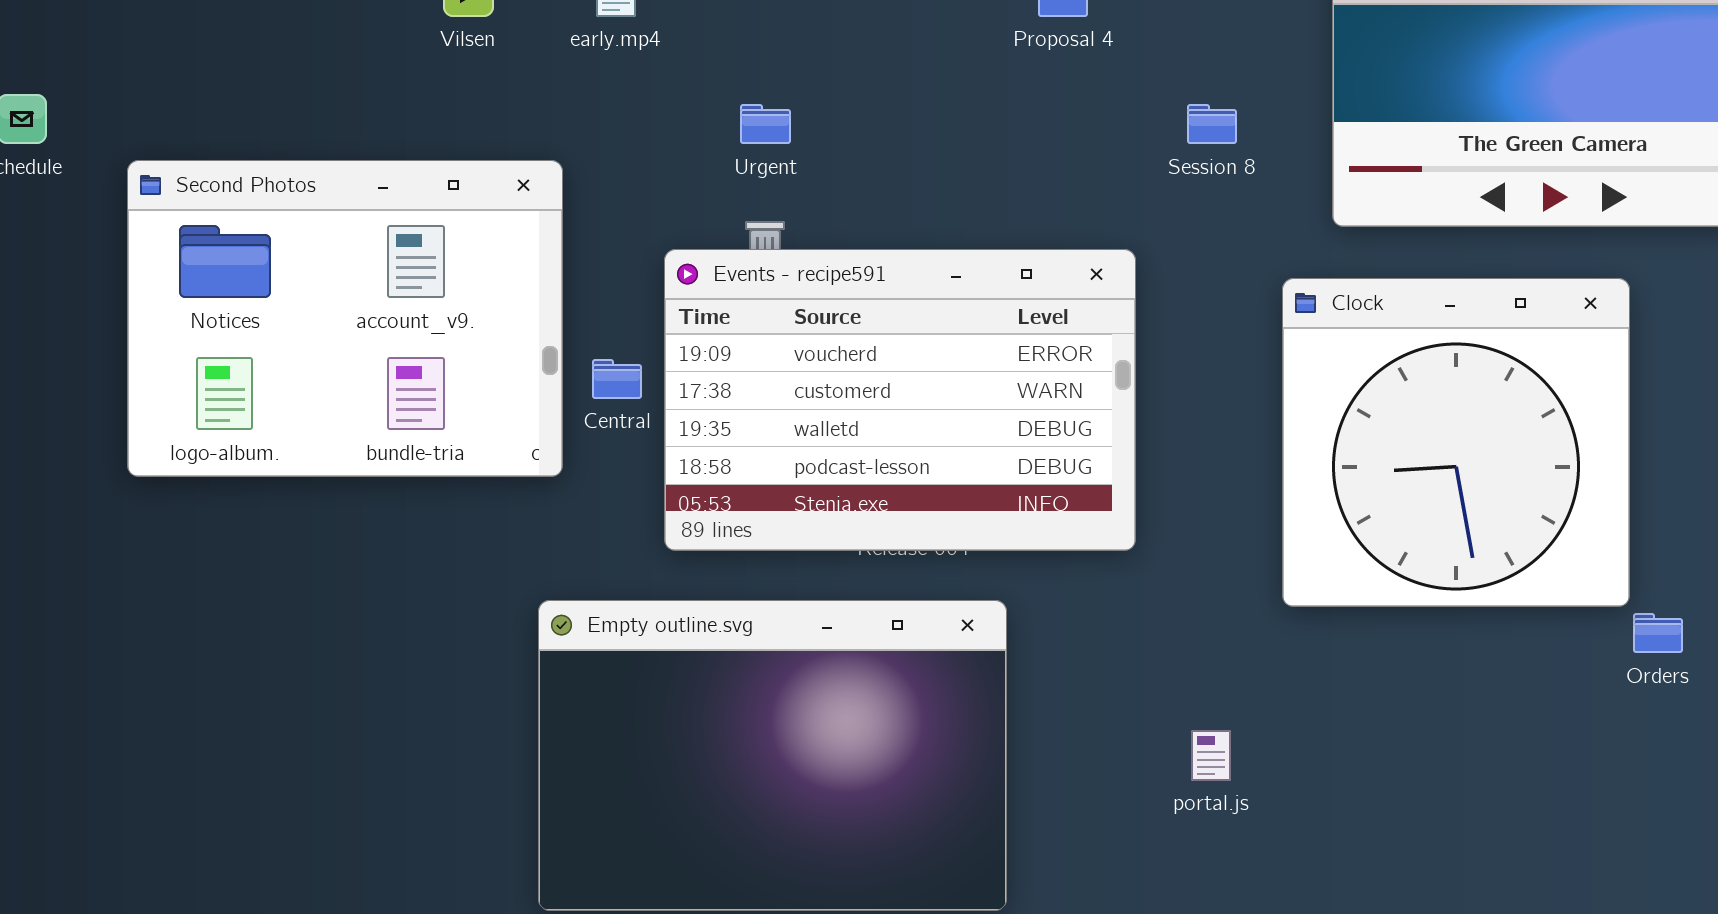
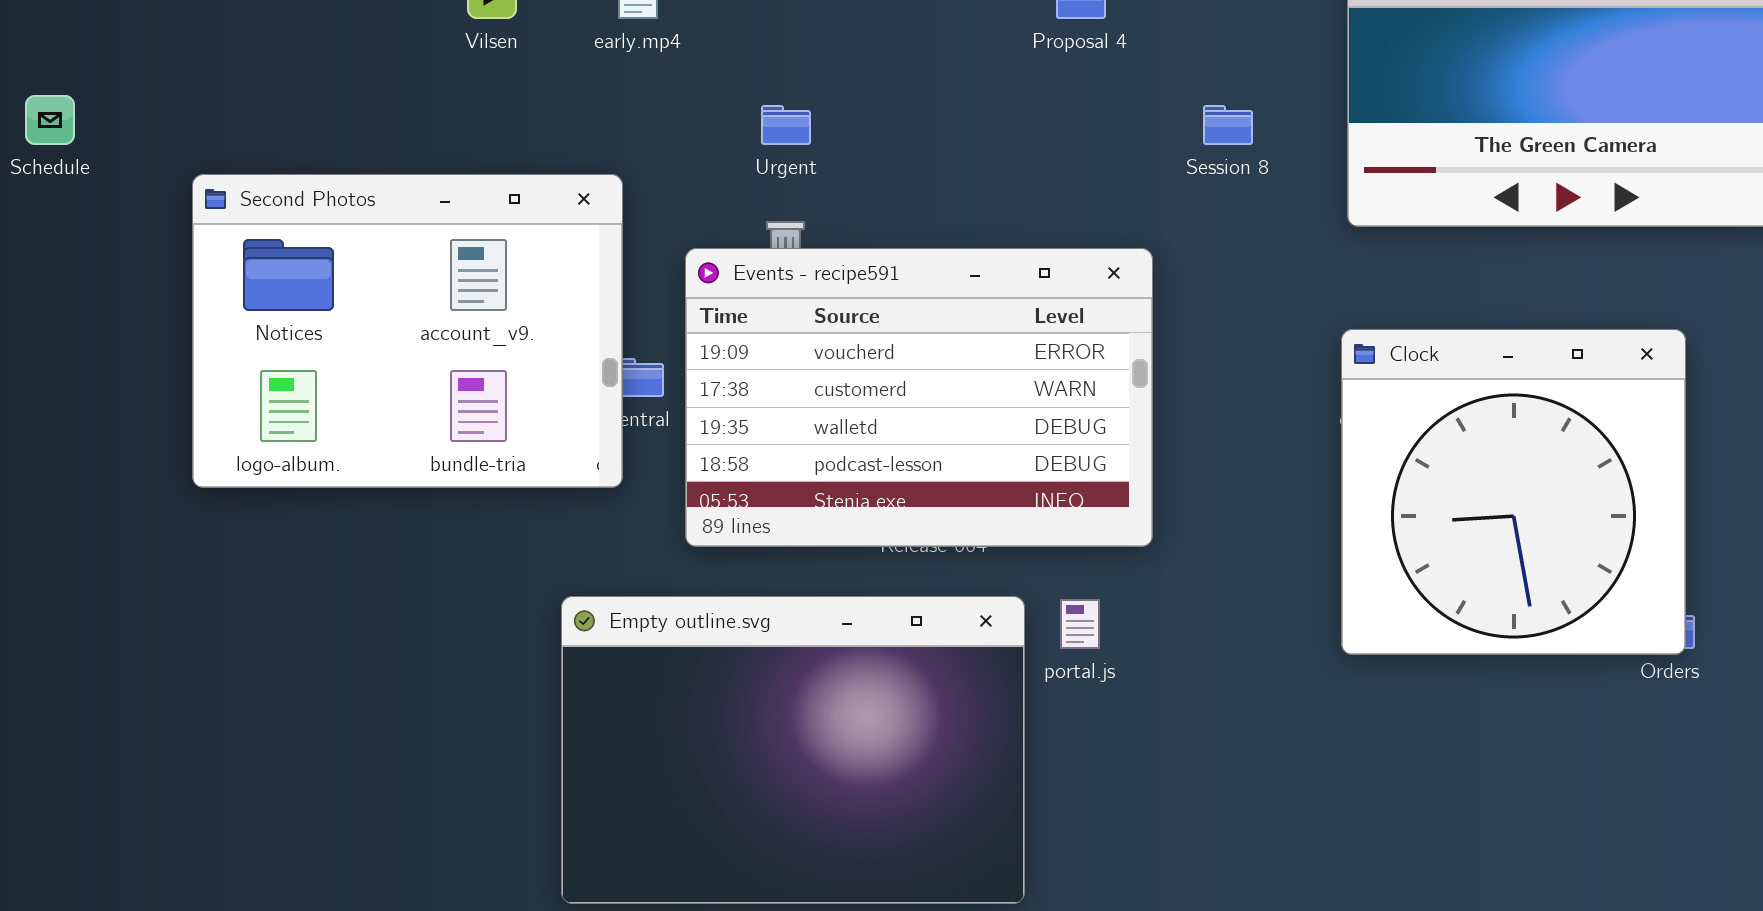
Second Photos: [127,160,563,477] -> [192,174,623,488], moved
Clock: [1282,278,1630,607] -> [1341,329,1686,655], moved
portal.js: [1191,730,1231,781] -> [1060,599,1100,649], moved

